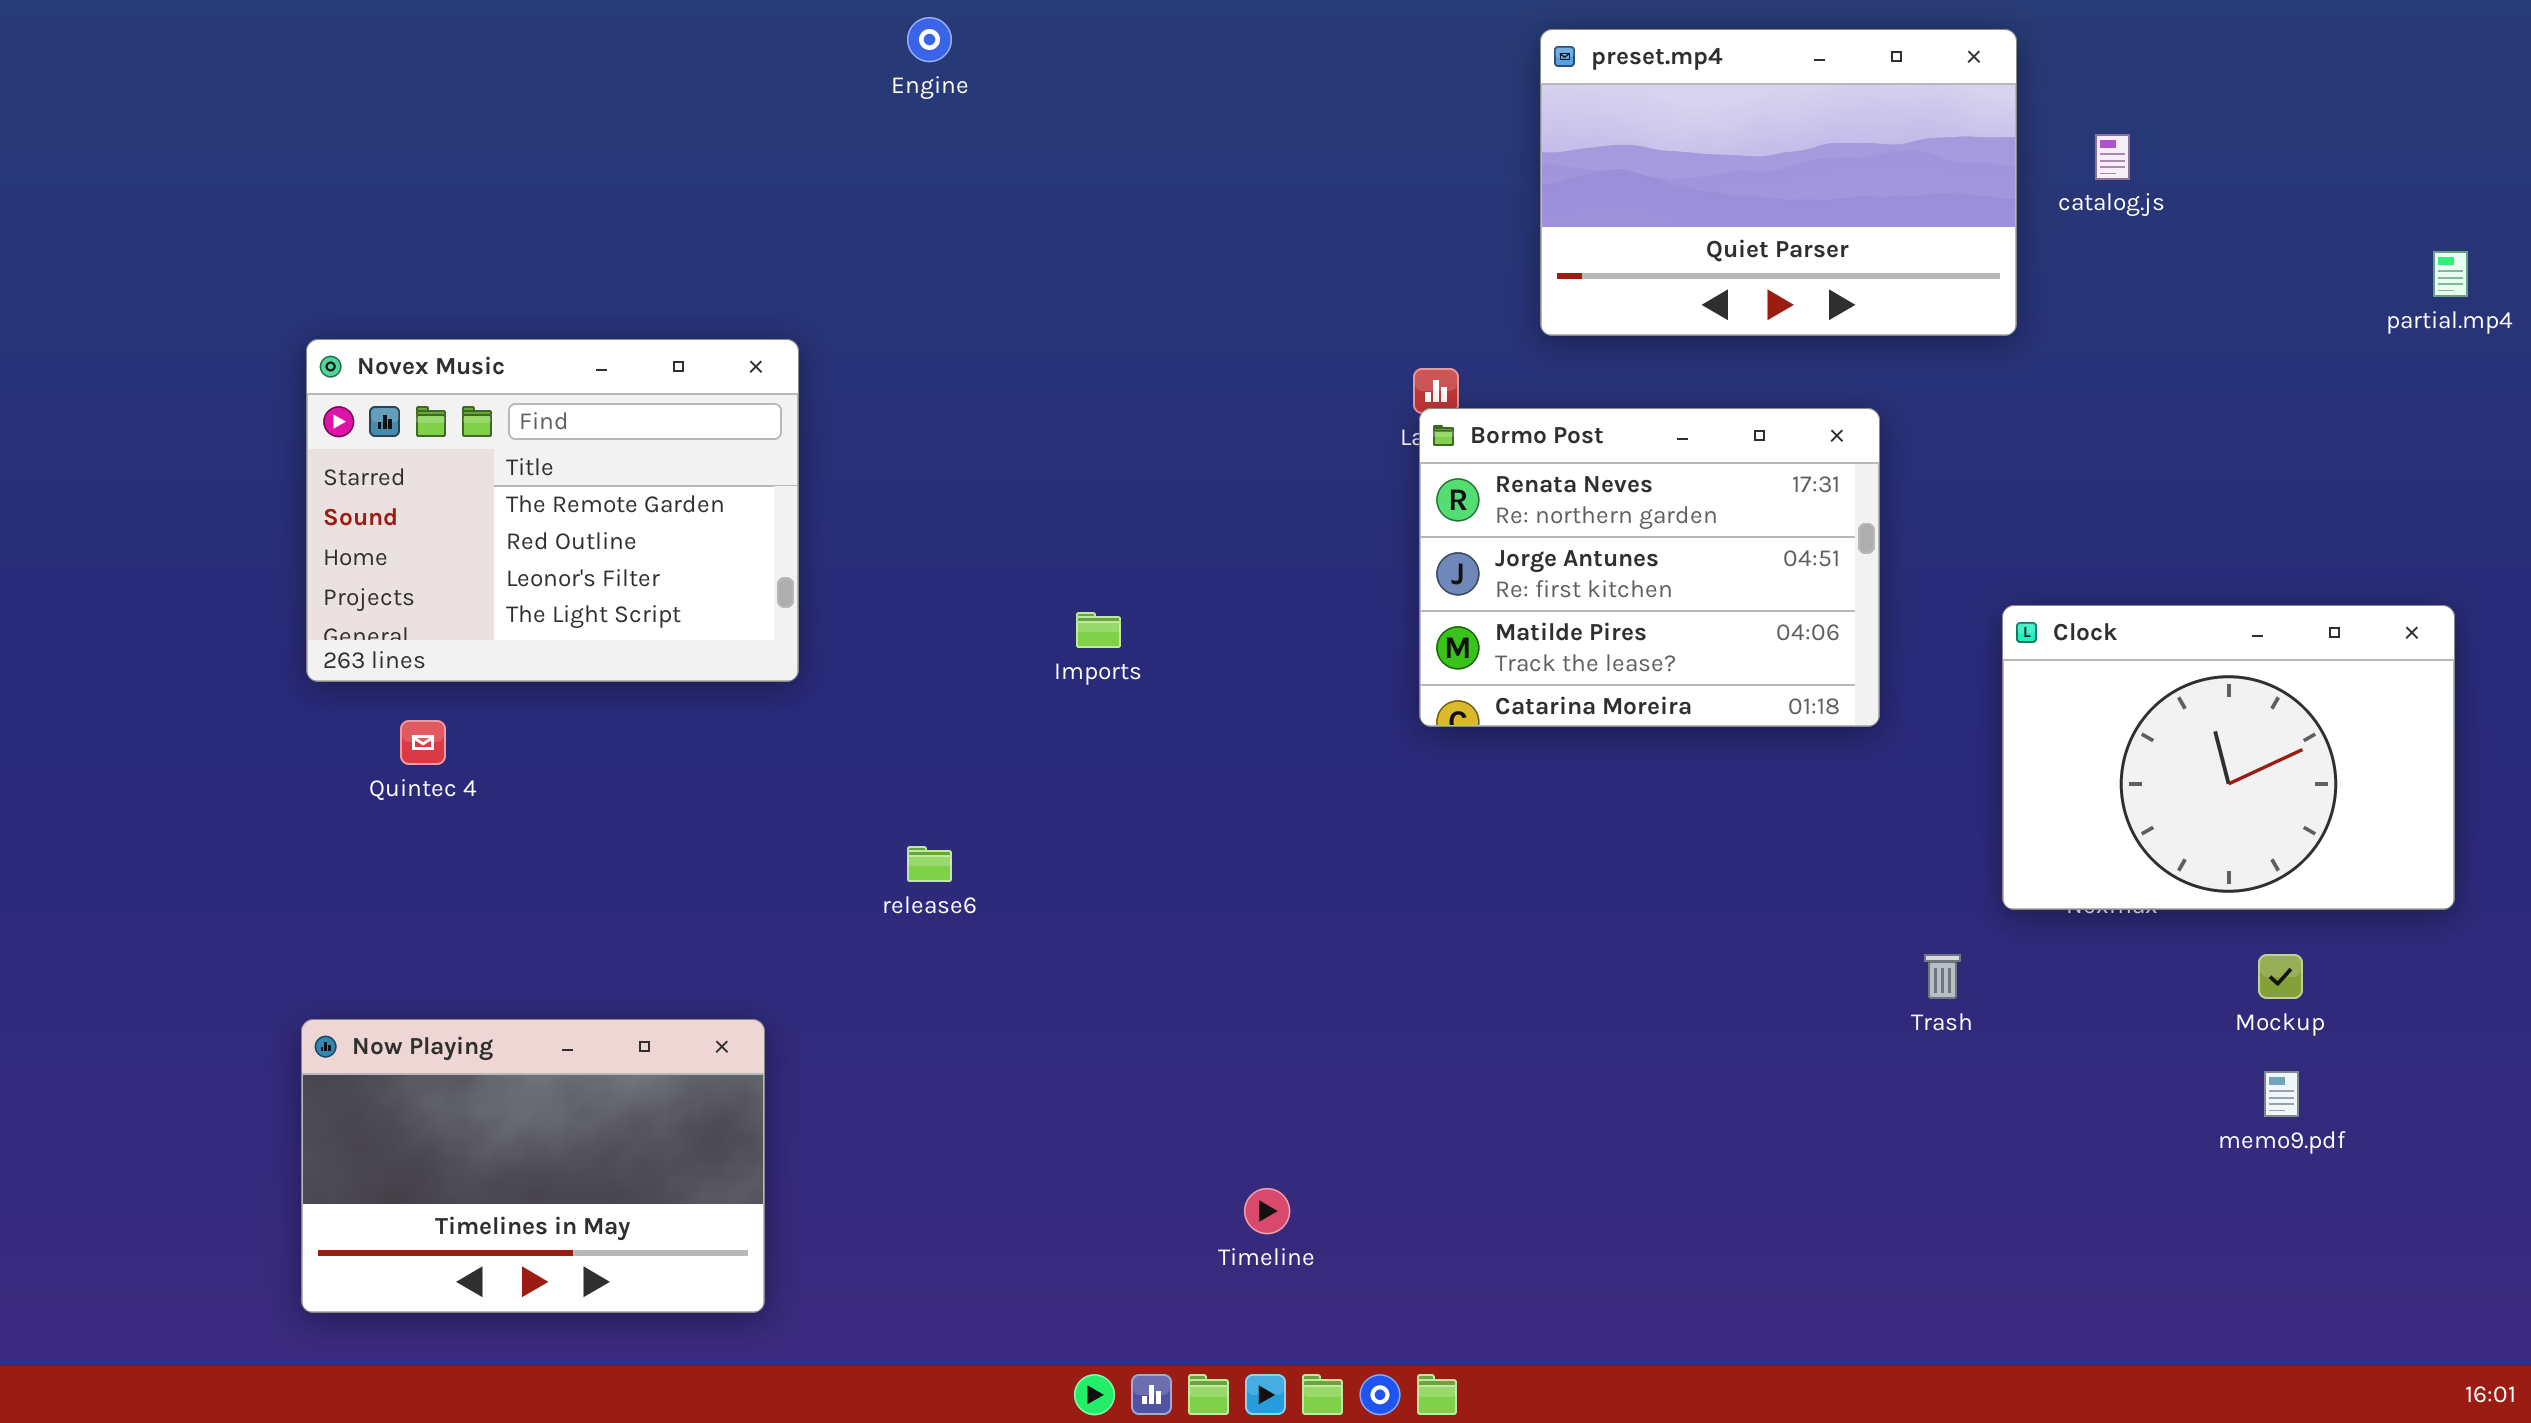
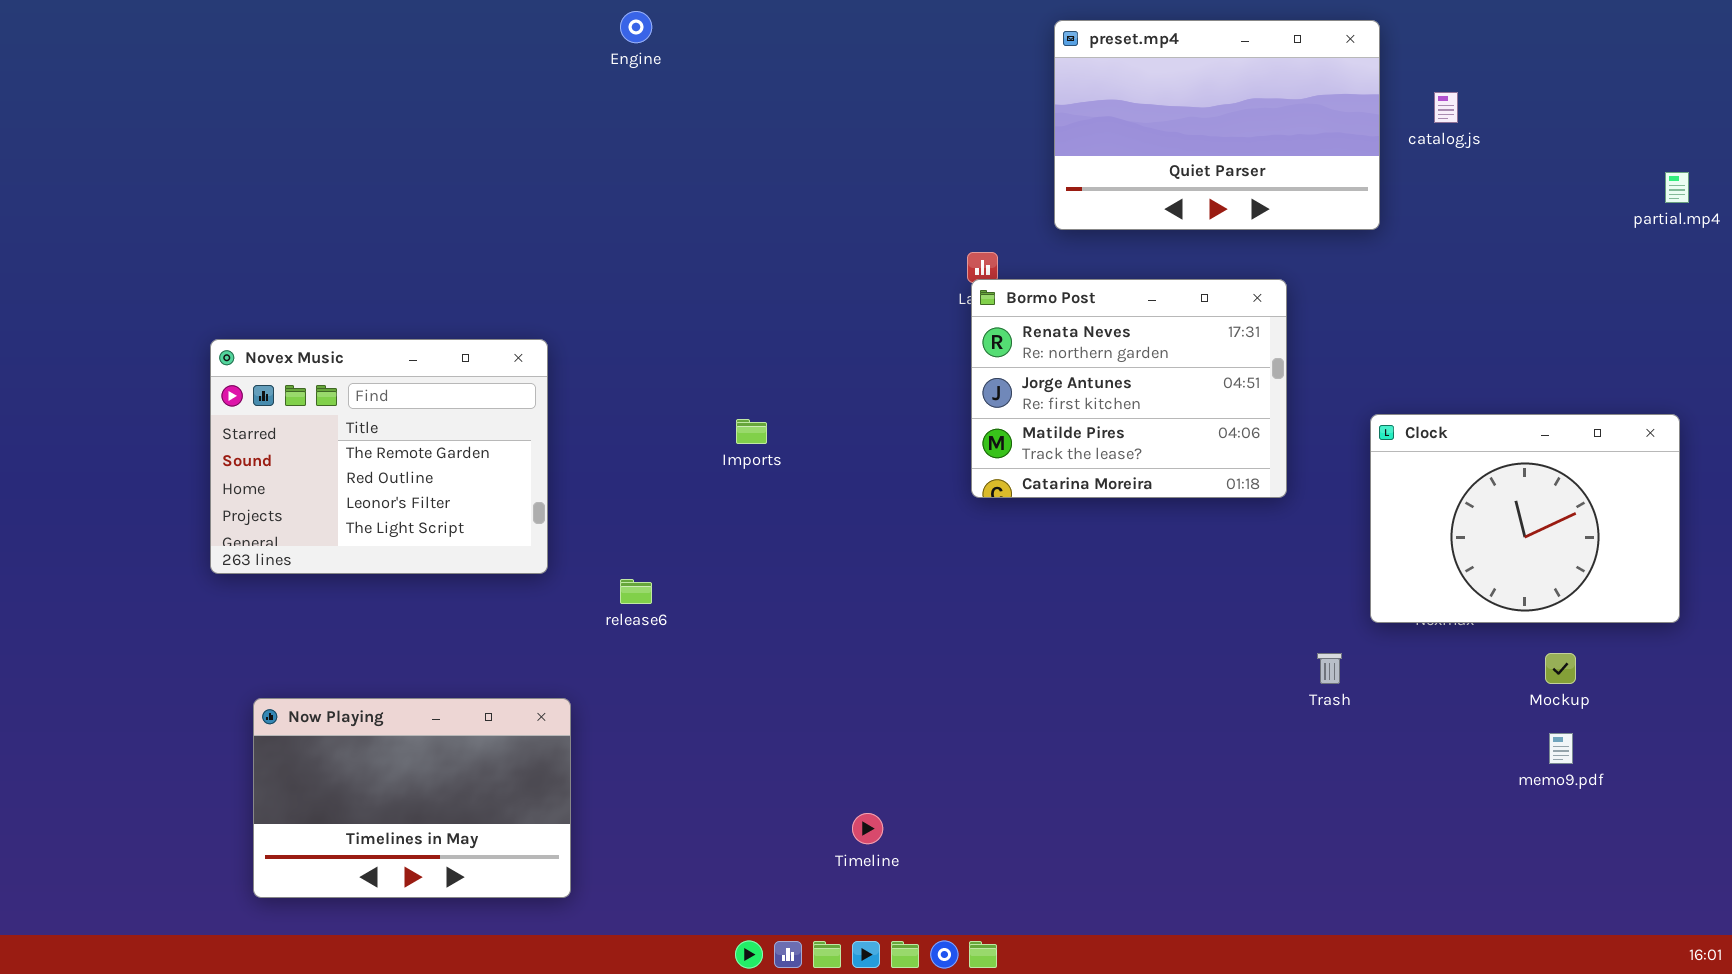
Novex Music: [306,339,799,682] -> [210,339,548,574], moved
Now Playing: [301,1019,765,1313] -> [253,698,571,898], moved

